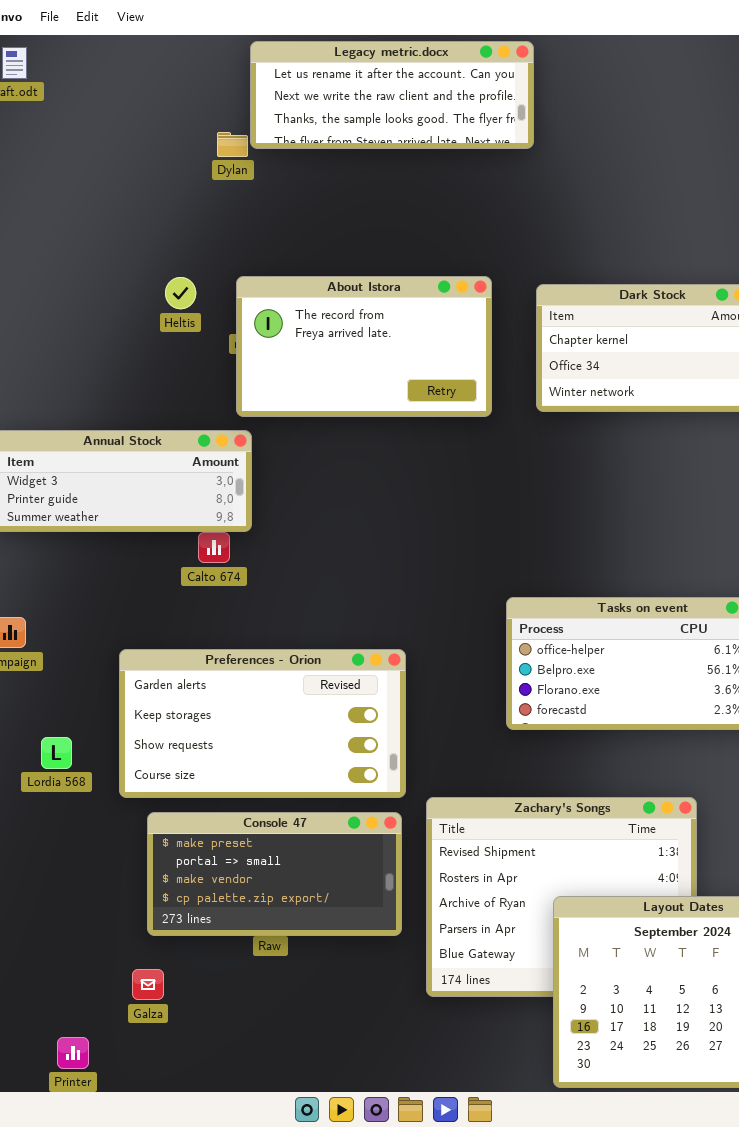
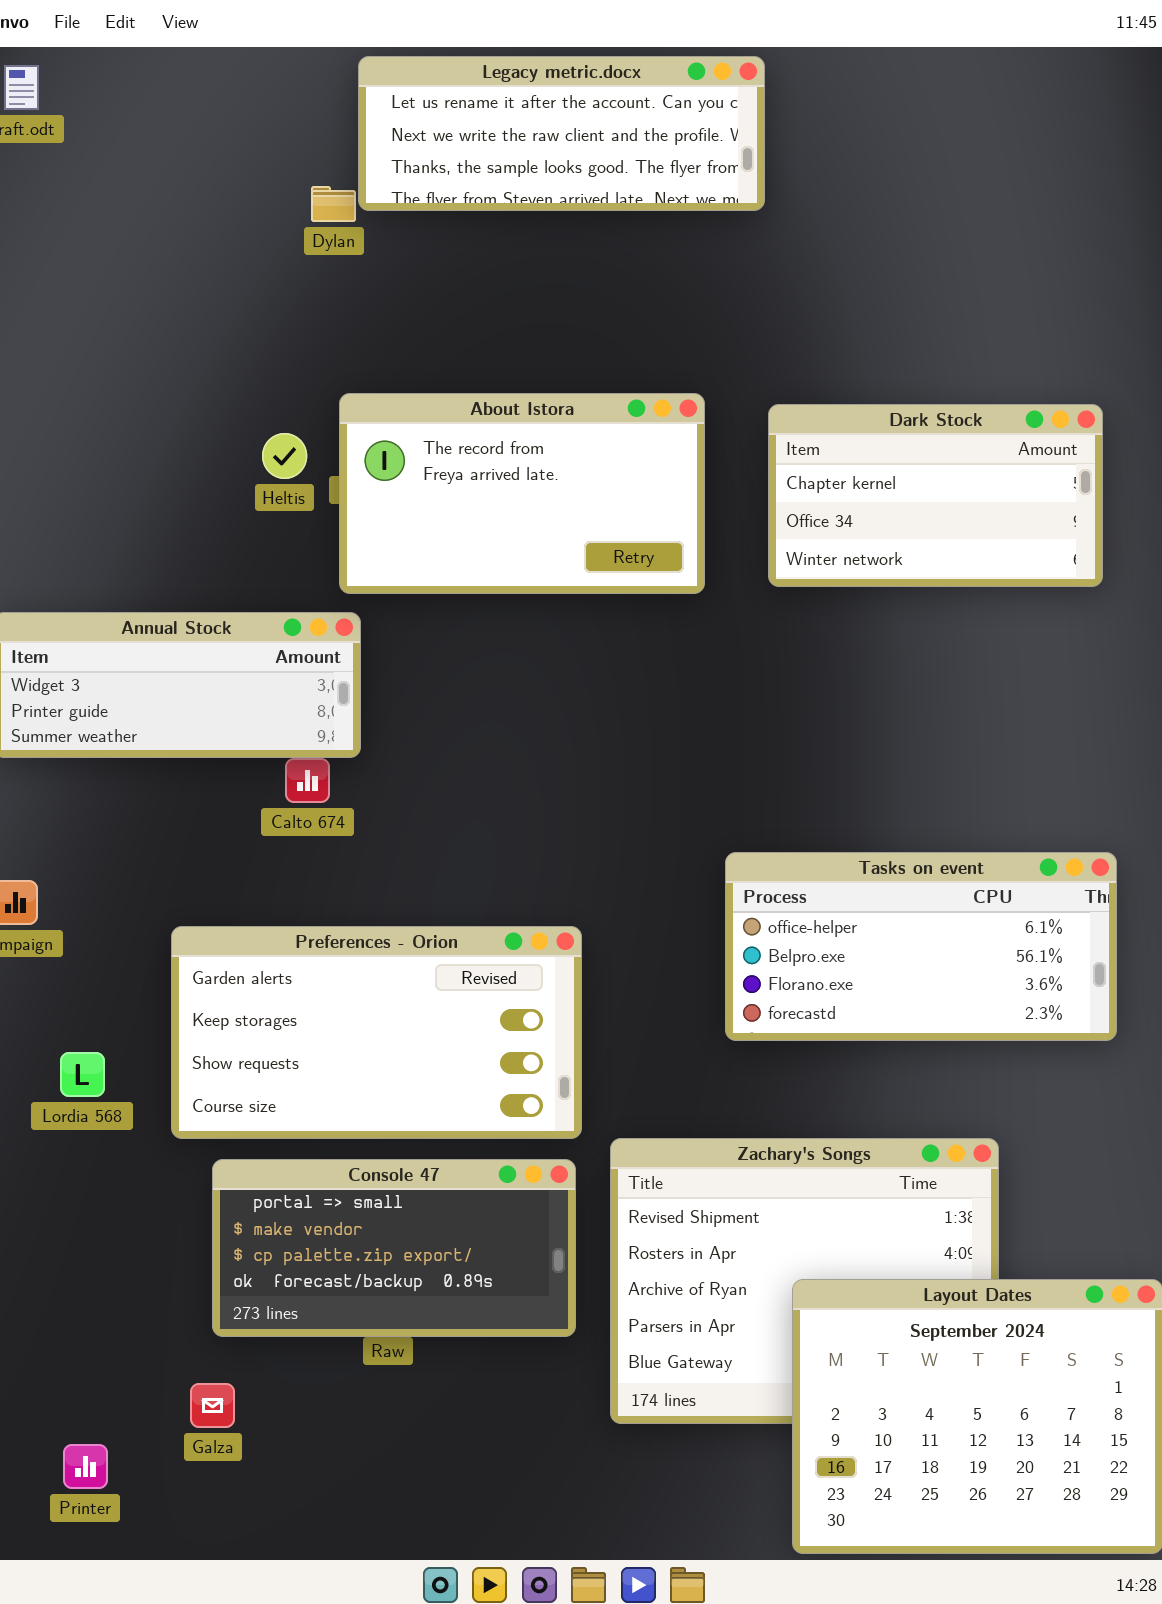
Heltis: [165,277,196,309] -> [262,433,307,479], moved
Console 47: [147,812,402,936] -> [212,1159,576,1337], scrolled down 1 row
Printer: [57,1037,89,1069] -> [63,1444,108,1489], moved

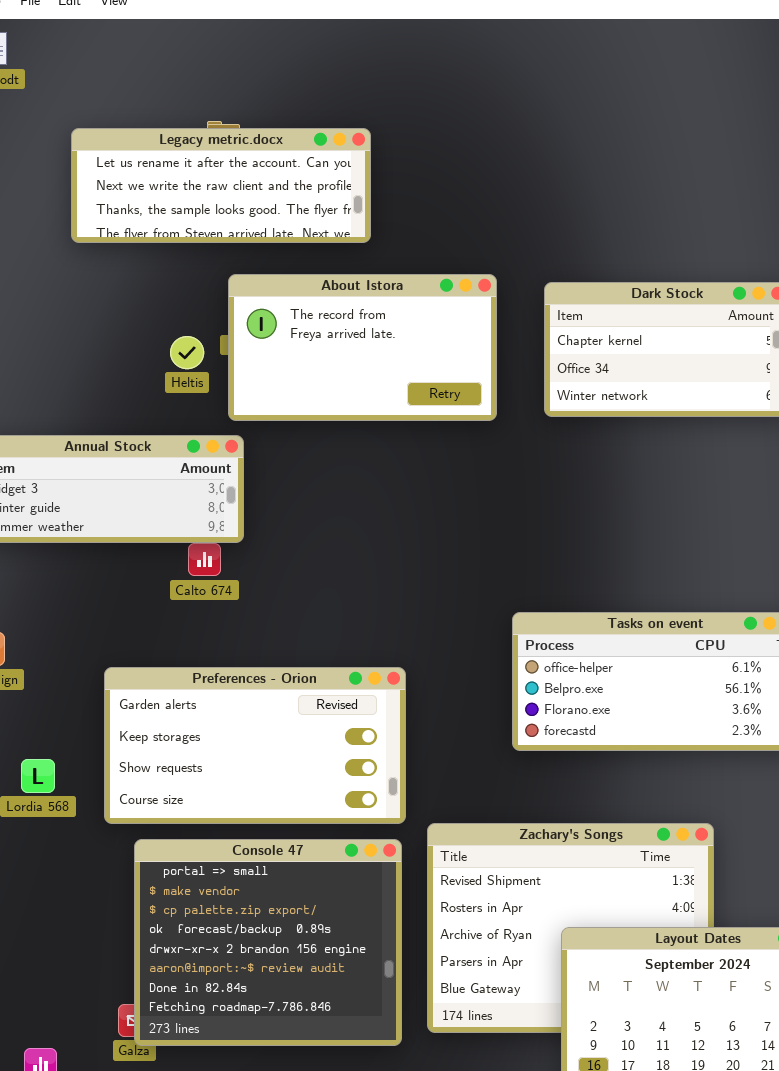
Legacy metric.docx: [358,56,765,211] -> [71,128,371,243], moved
Heltis: [262,433,307,479] -> [170,336,204,369], moved
Console 47: [212,1159,576,1337] -> [134,839,402,1046], resized

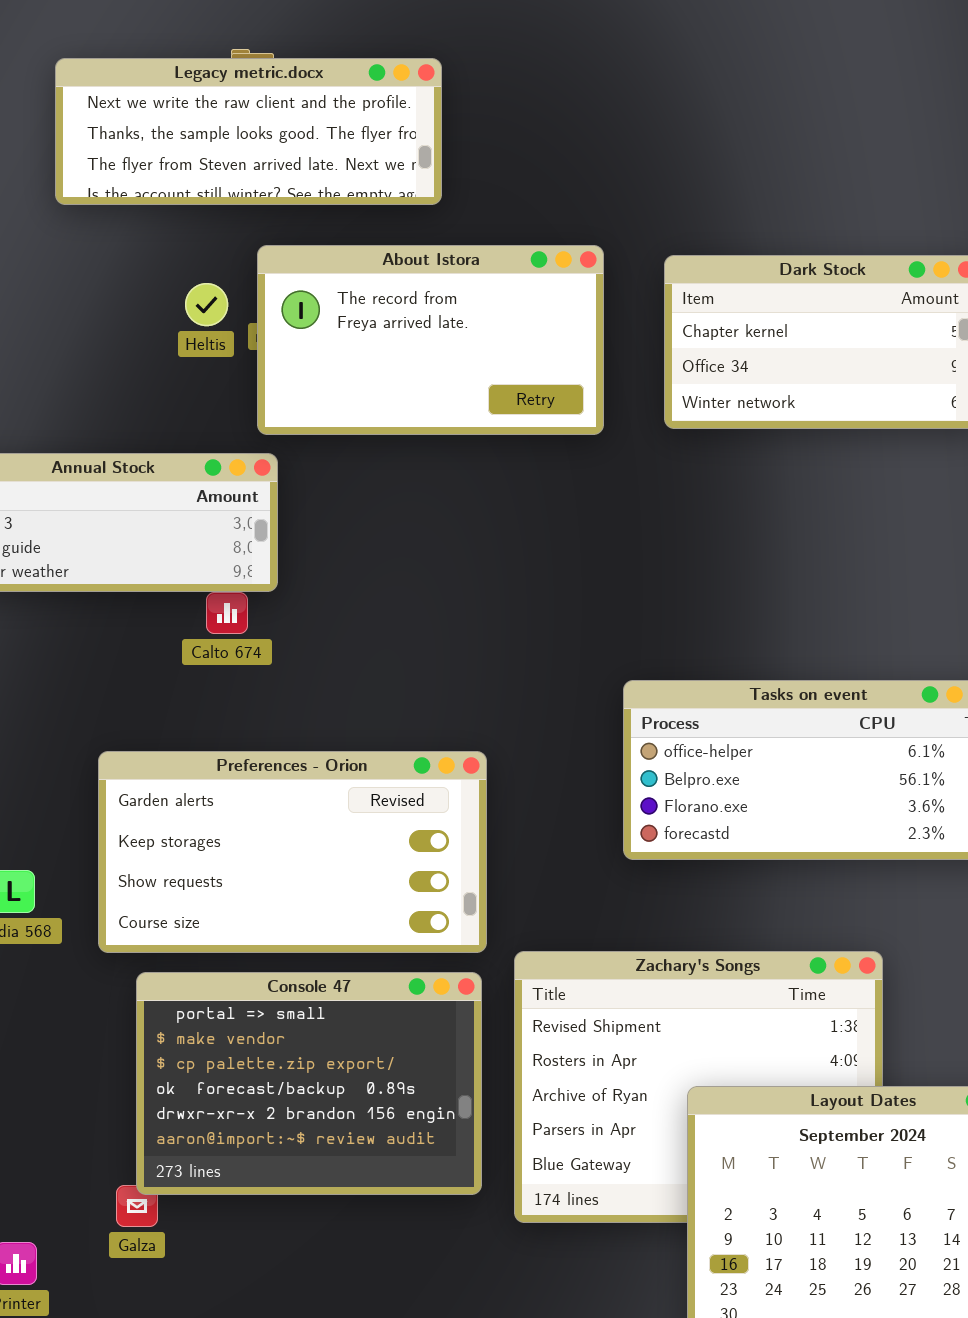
Legacy metric.docx: [71,128,371,243] -> [55,58,442,205], scrolled down 1 row
Heltis: [170,336,204,369] -> [185,283,228,326], moved
Console 47: [134,839,402,1046] -> [136,972,482,1195], resized

